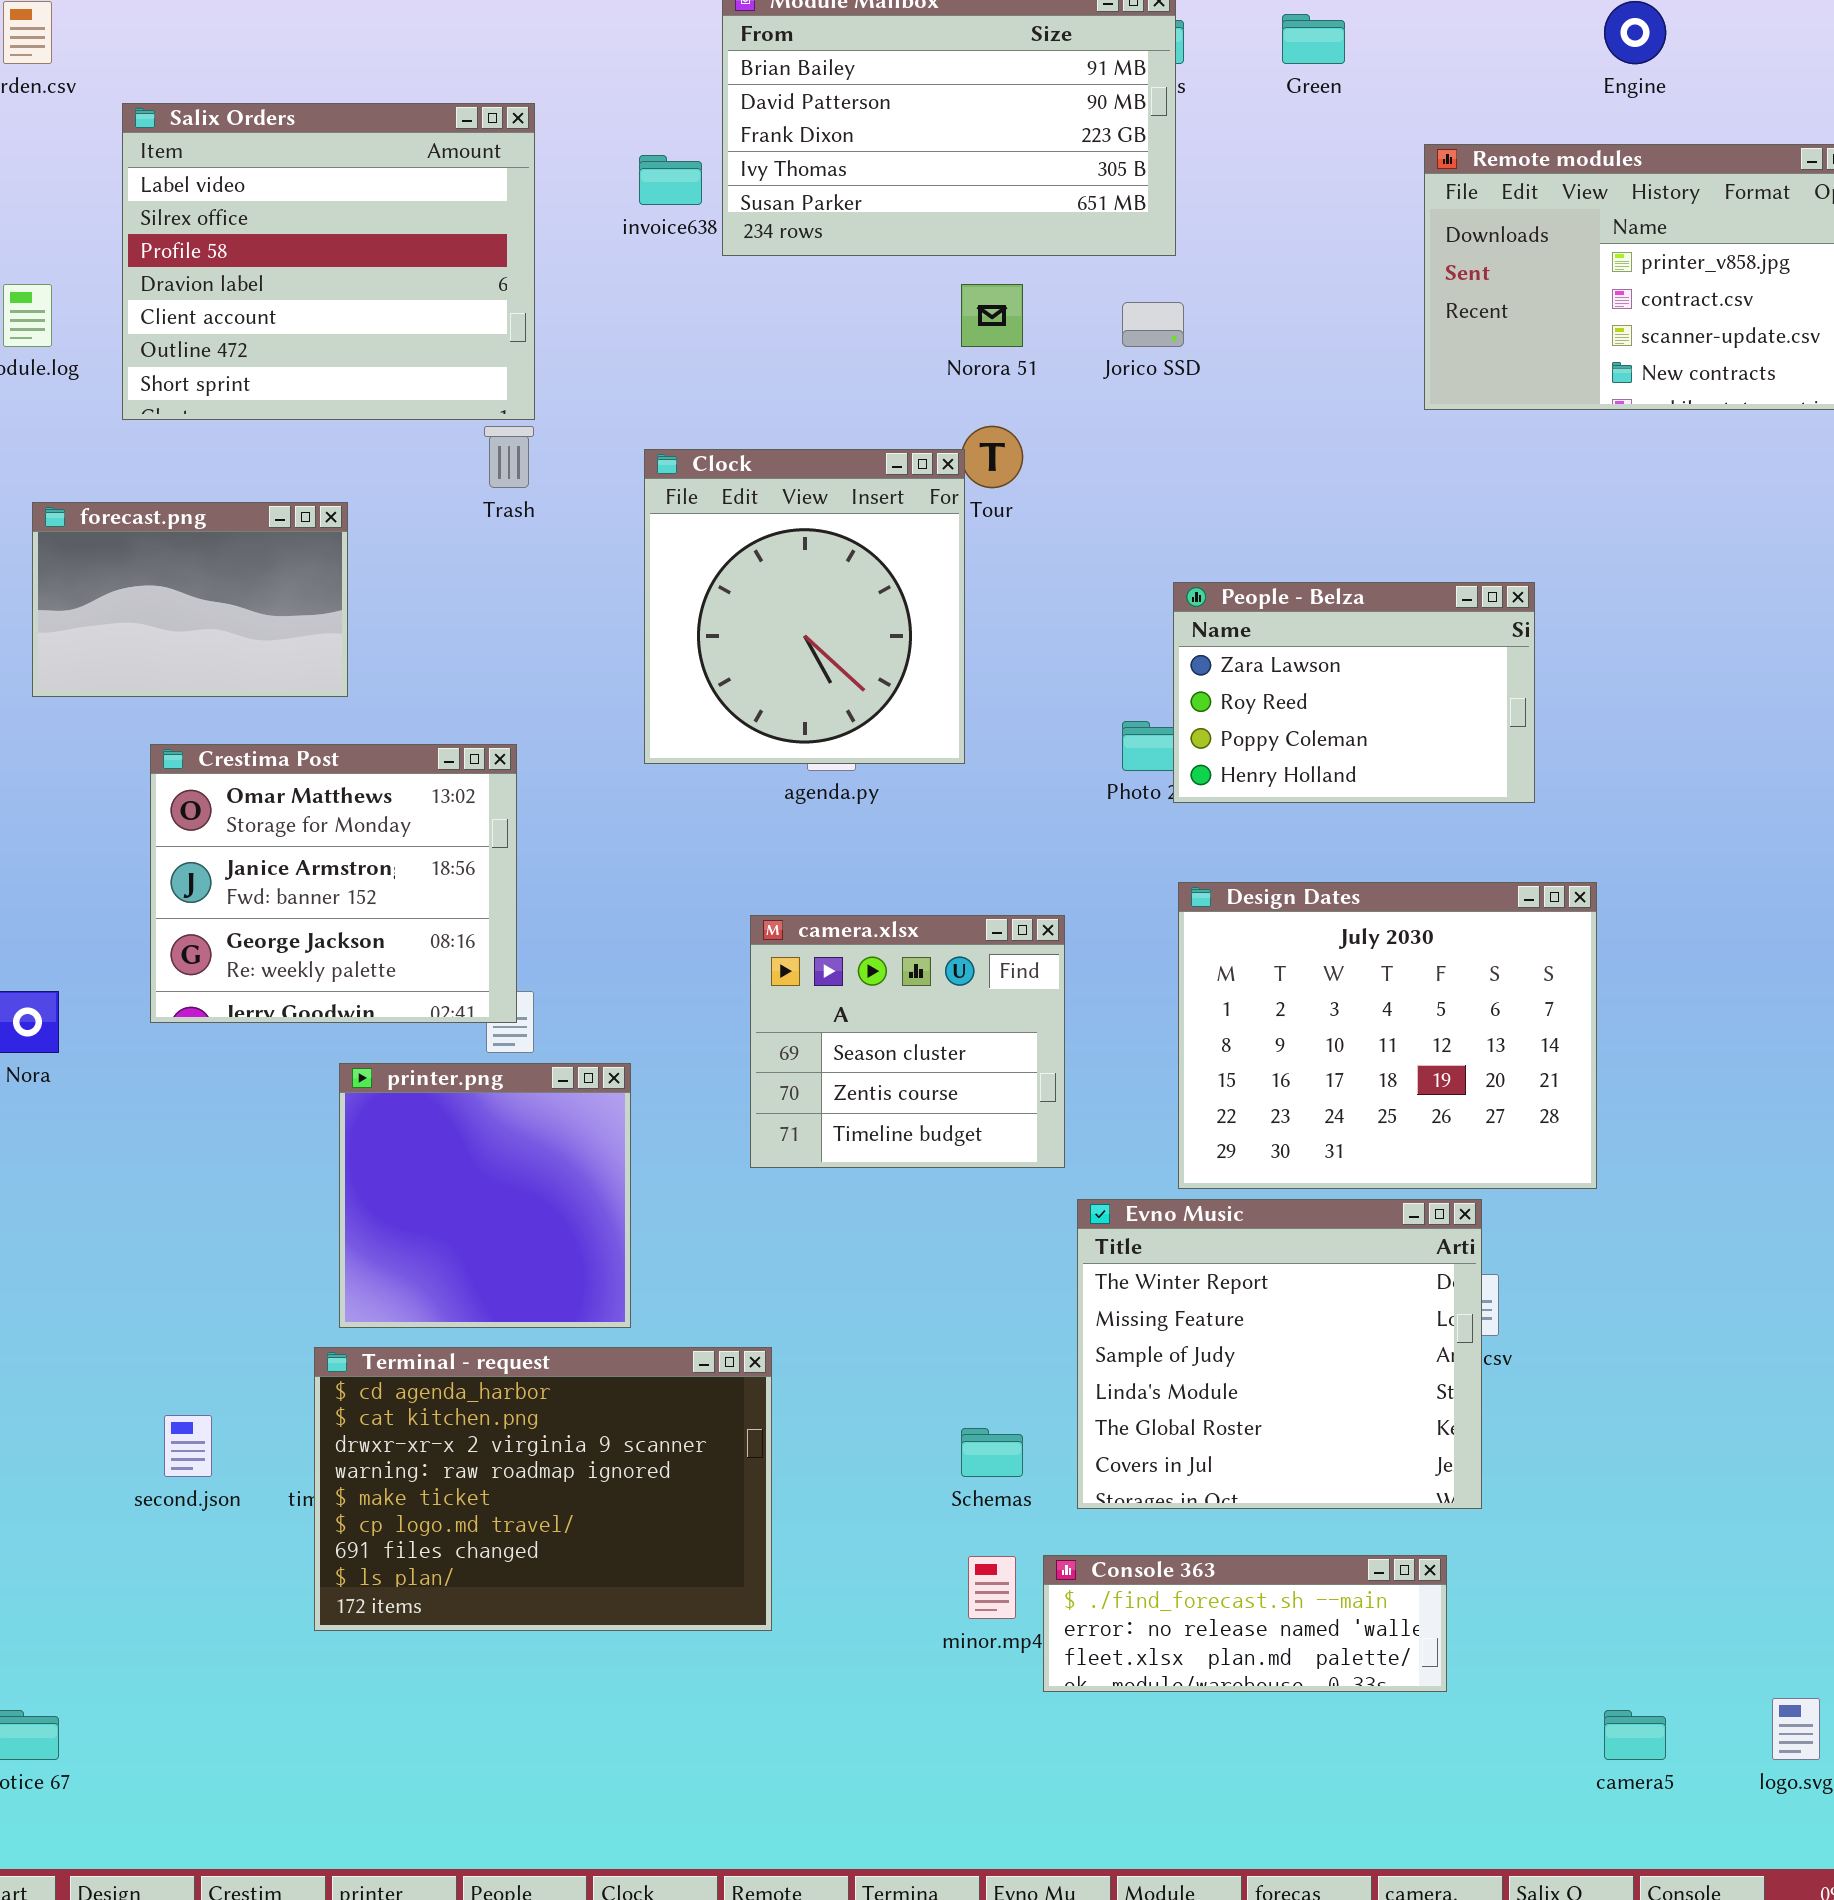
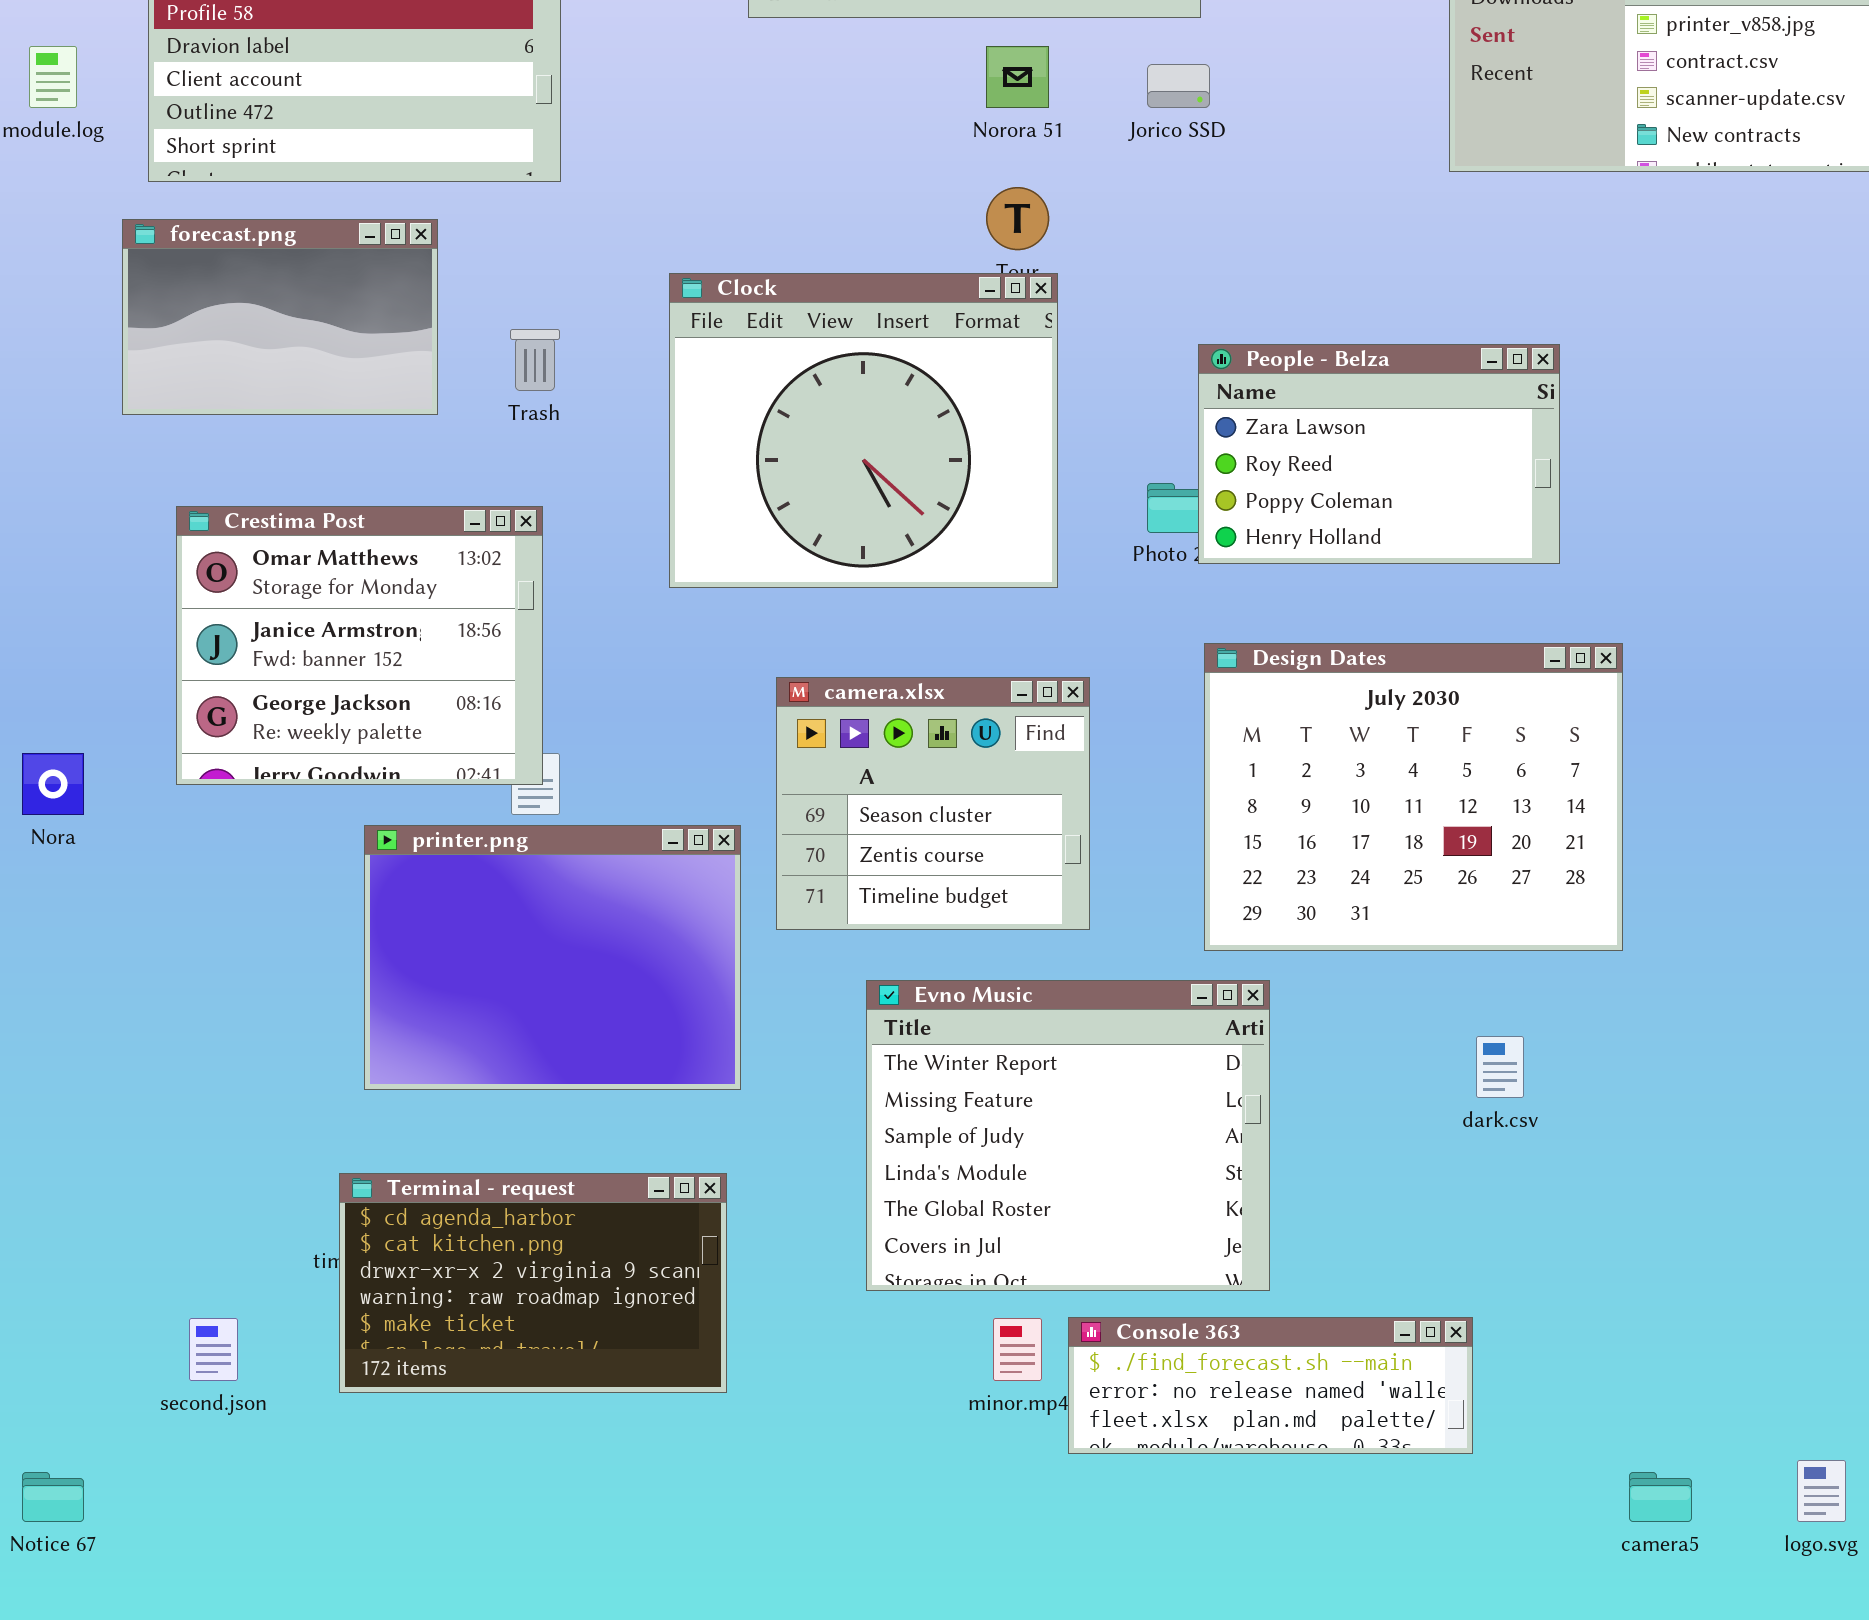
Trash: [484,426,534,488] -> [510,329,560,391], moved
Clock: [644,449,965,764] -> [669,273,1058,588], moved, resized
forecast.png: [32,502,348,697] -> [122,219,438,415], moved
printer.png: [339,1063,631,1328] -> [364,825,741,1090], resized
Evno Music: [1077,1199,1482,1509] -> [866,980,1270,1291], moved
Terminal - request: [314,1347,772,1631] -> [339,1173,727,1393], resized
second.json: [164,1415,212,1477] -> [189,1318,238,1381], moved

